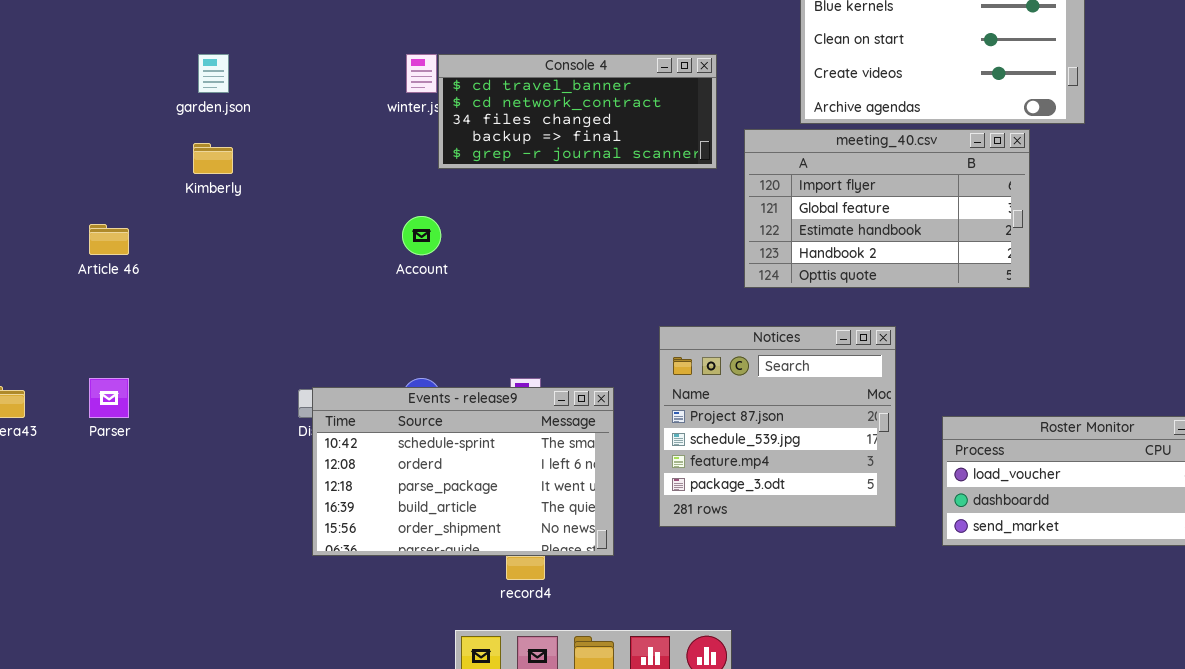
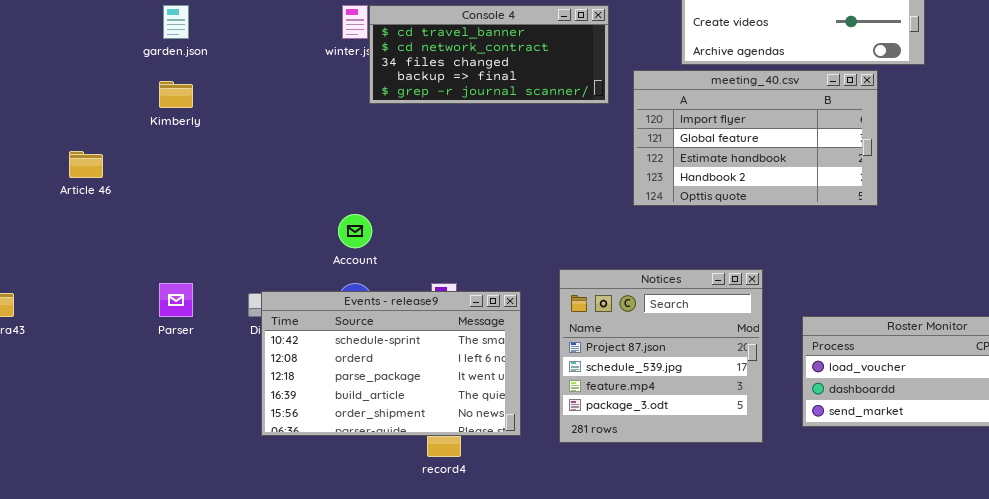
Account: [402,216,441,255] -> [338,214,372,248], moved
Notices: [659,326,896,527] -> [559,269,763,443], moved
Parser: [89,378,129,418] -> [159,283,193,317], moved

